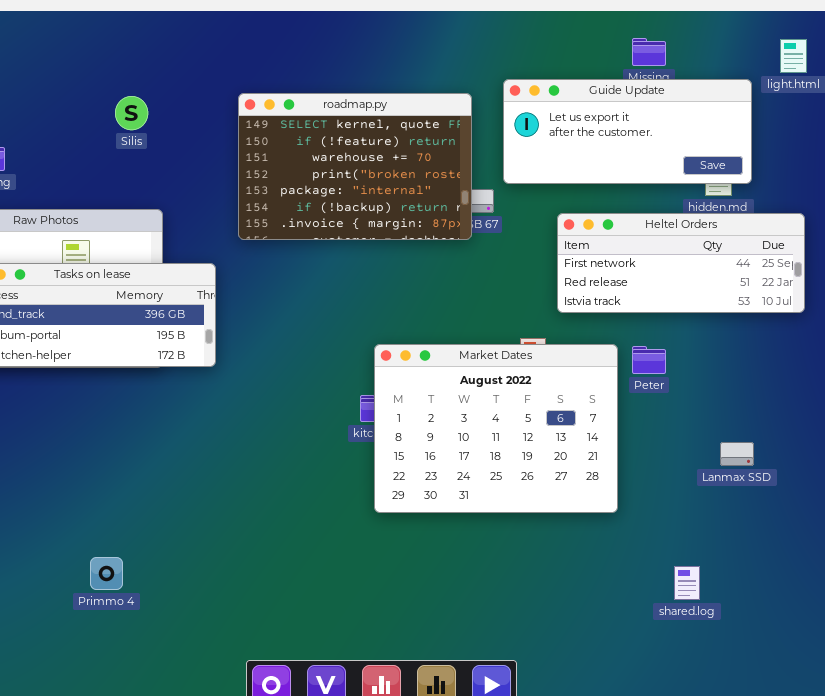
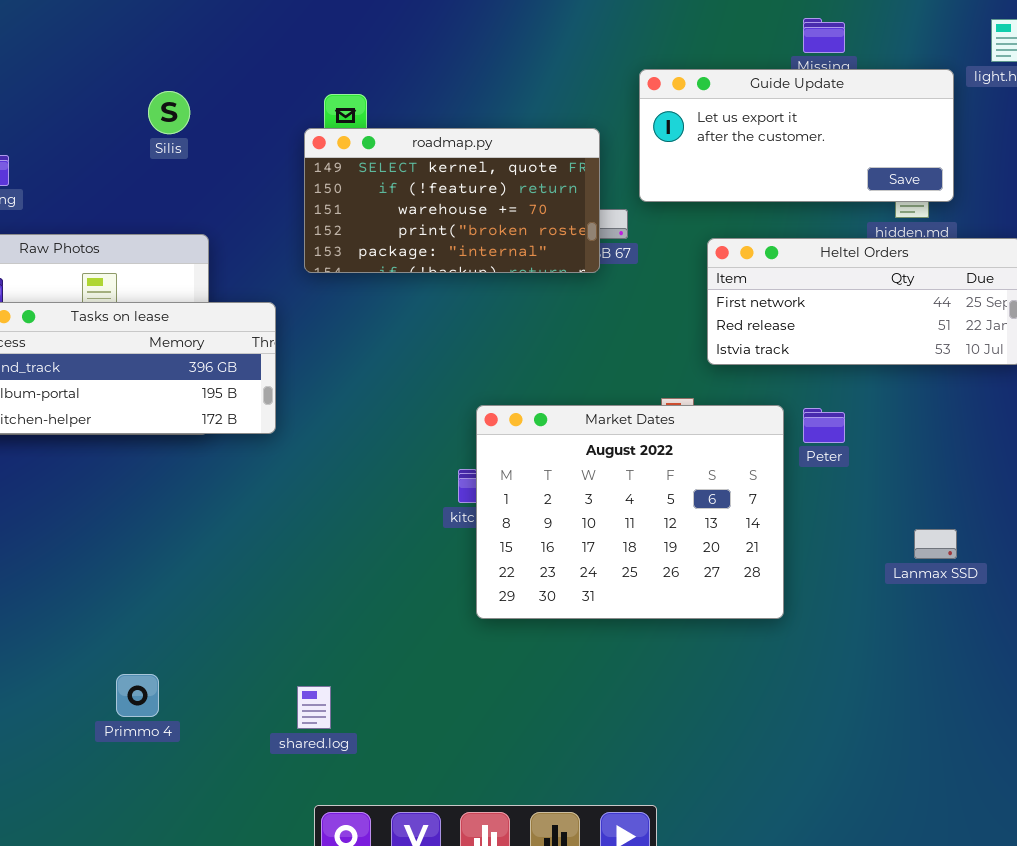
roadmap.py: [238,93,472,240] -> [304,128,600,273], resized
shared.log: [674,566,700,600] -> [297,686,331,729], moved

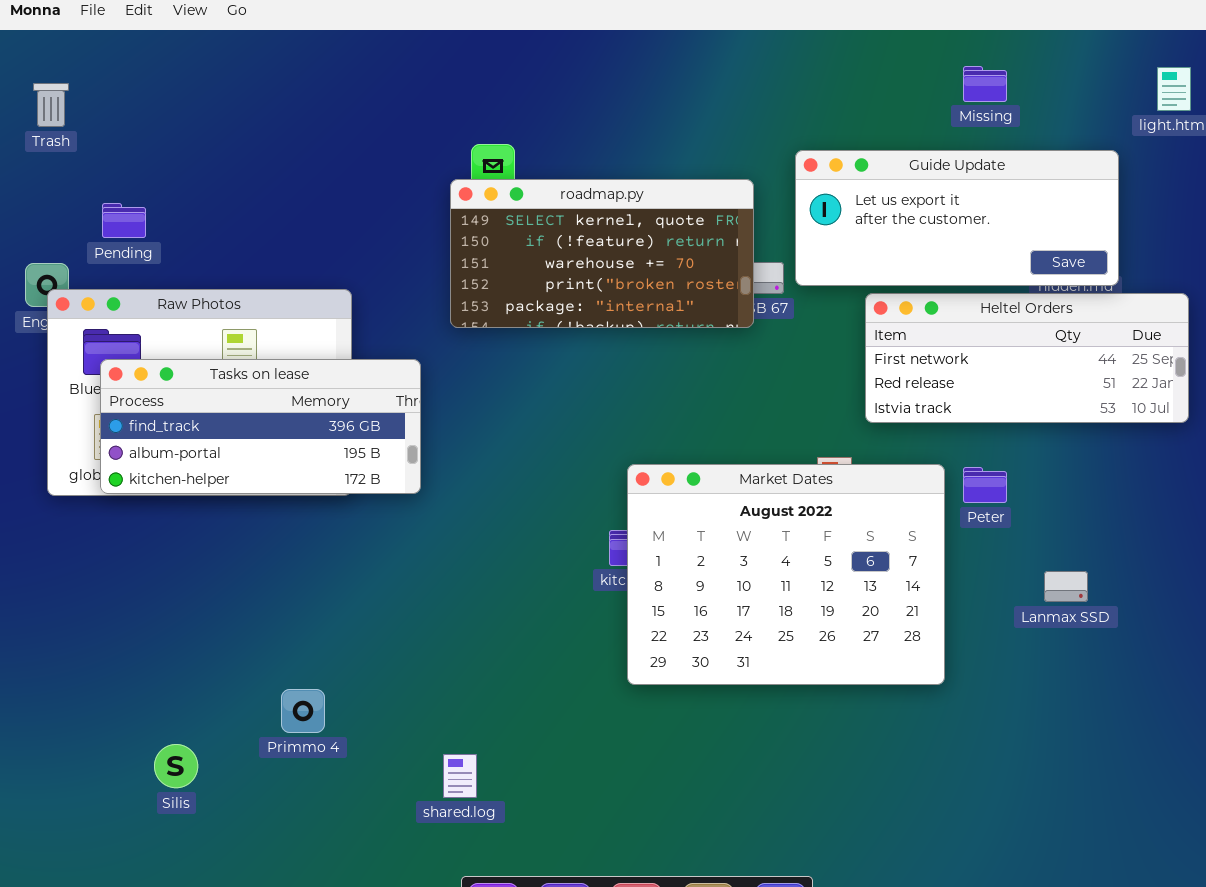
Guide Update: [639,69,954,202] -> [795,150,1119,286], moved
Silis: [148,91,190,134] -> [154,744,198,788], moved
Lanmax SSD: [914,529,957,559] -> [1044,571,1088,602], moved
Primmo 4: [116,674,159,717] -> [281,689,325,733], moved

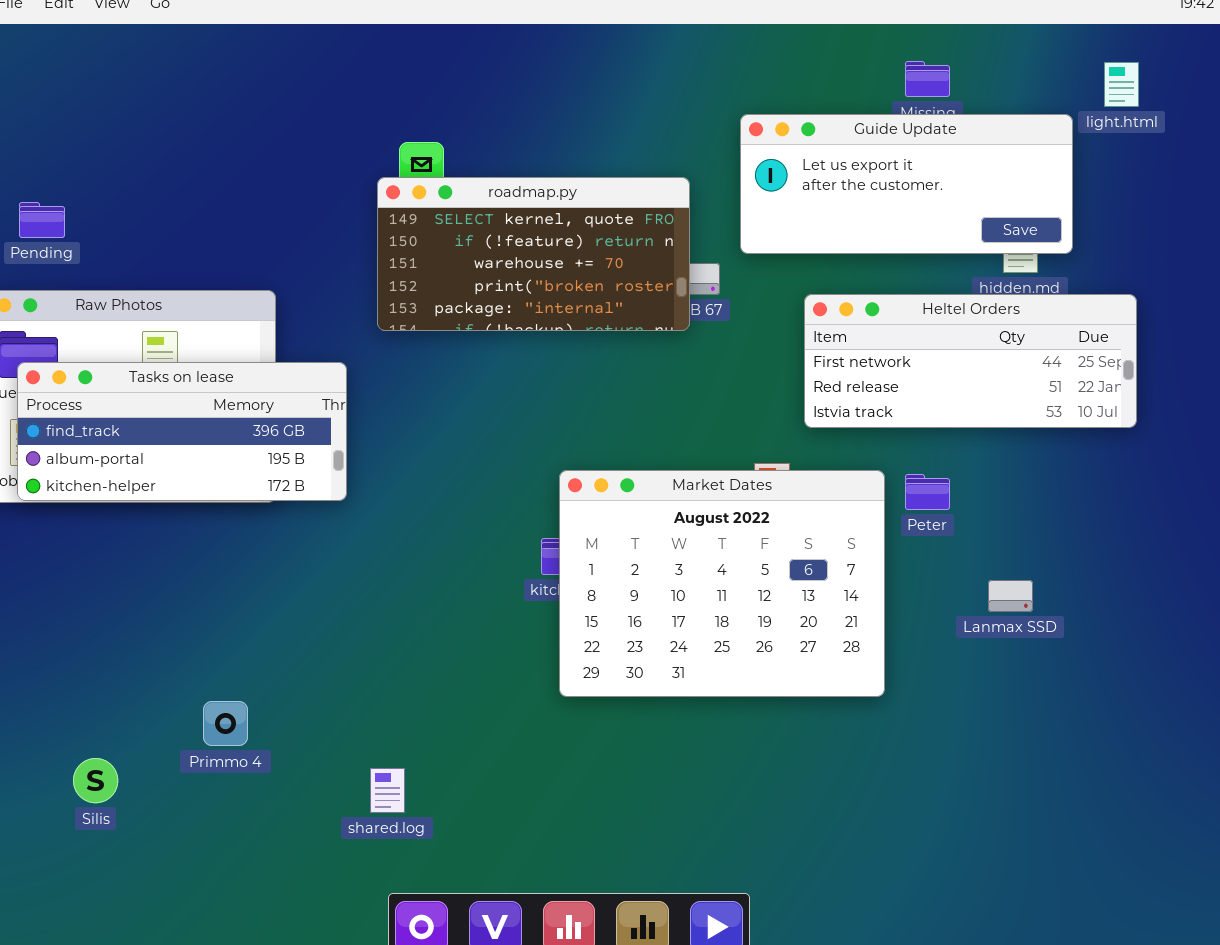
Guide Update: [795,150,1119,286] -> [740,114,1073,254], moved

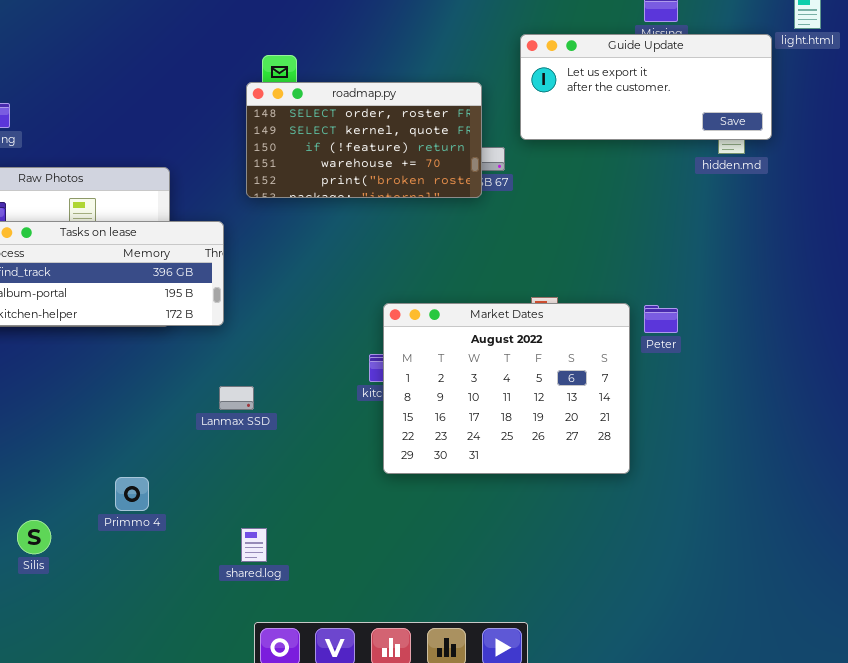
roadmap.py: [377,177,690,331] -> [246,82,482,198], scrolled up 1 row
Heltel Orders: [804,294,1137,428] -> none, closed
Lanmax SSD: [988,580,1033,612] -> [219,386,254,410], moved

